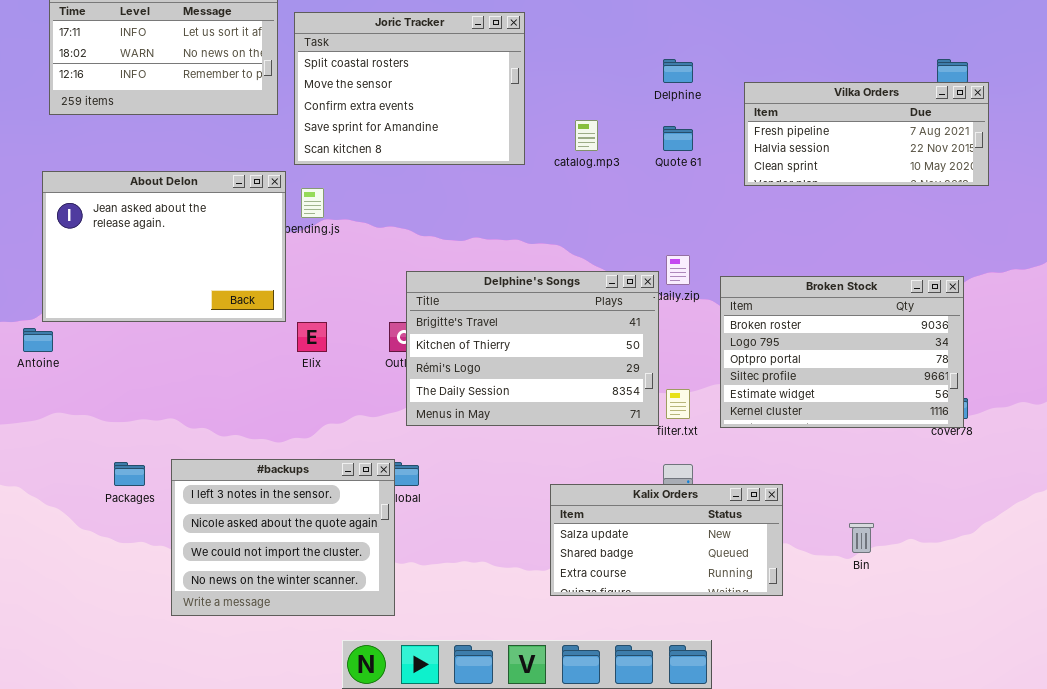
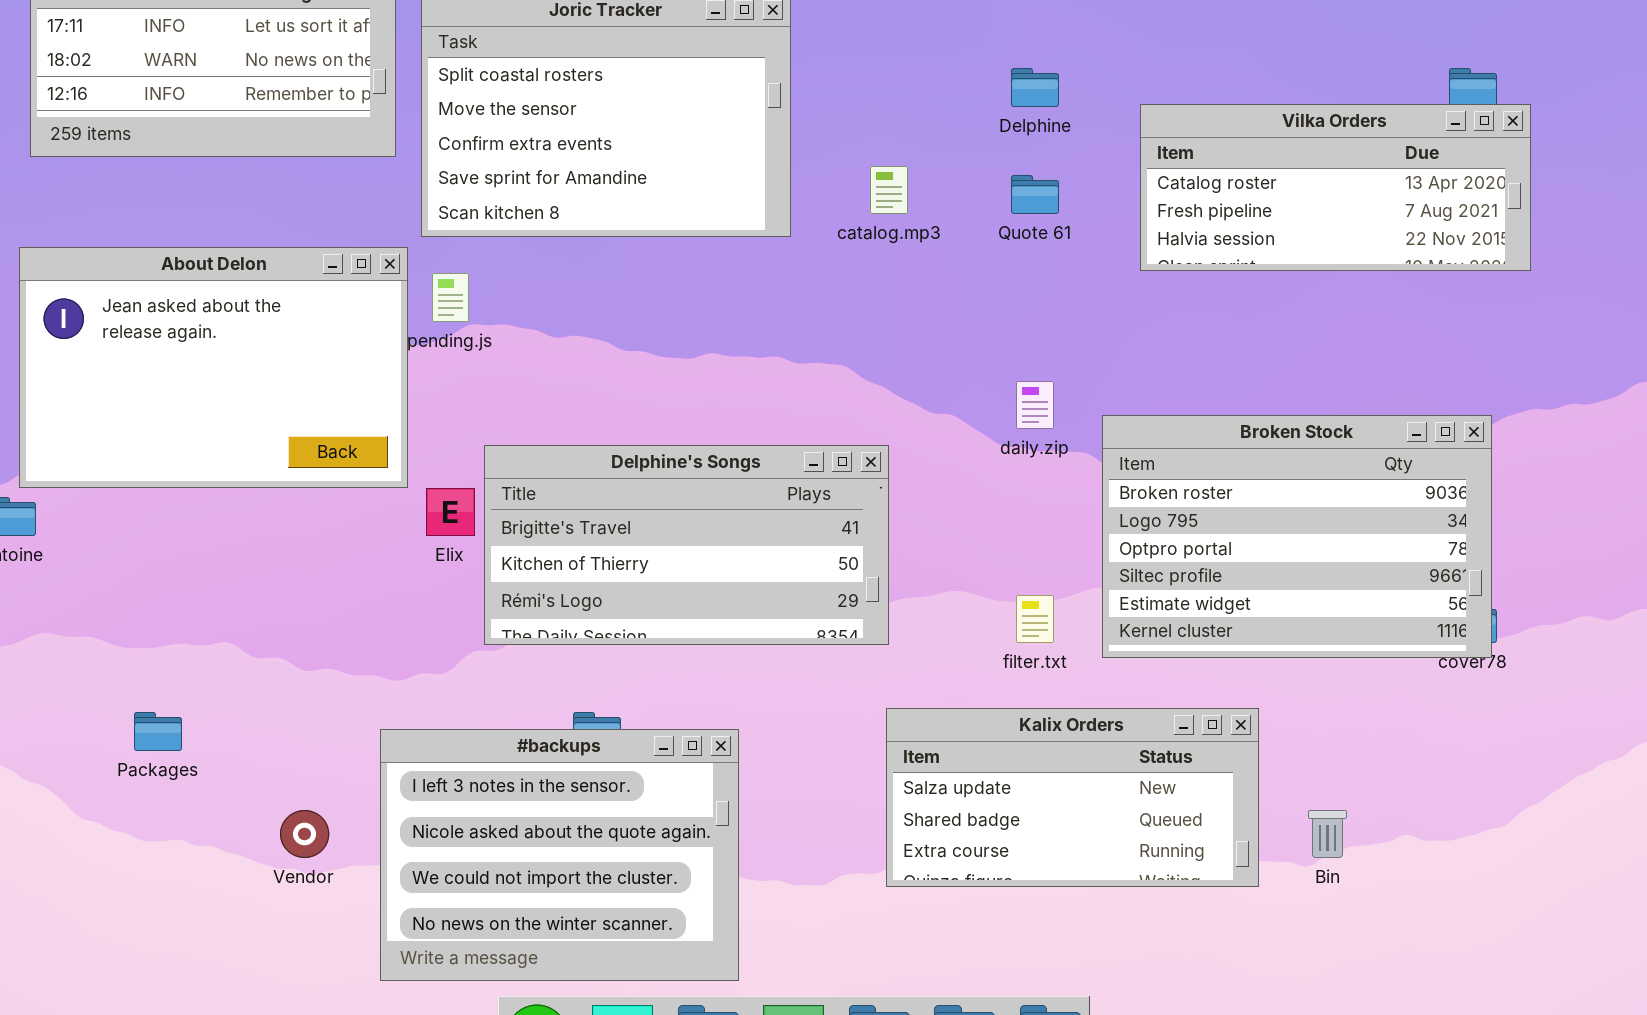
Vilka Orders: [744,82,989,186] -> [1140,104,1531,271], scrolled up 1 row
Delphine's Songs: [406,271,659,426] -> [484,445,889,645], moved, resized
#backups: [171,459,395,616] -> [380,729,739,981], moved
Kalix Orders: [550,484,783,596] -> [886,708,1259,887], moved

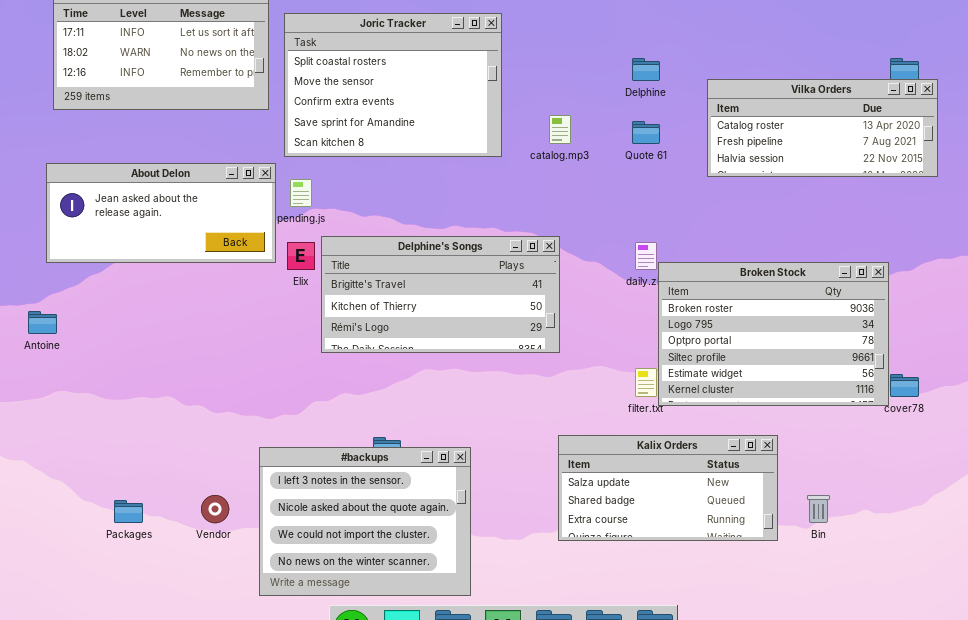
About Delon: [19,247,408,488] -> [46,163,276,263], resized
Broken Stock: [1102,415,1492,658] -> [658,262,889,406], moved
Delphine's Songs: [484,445,889,645] -> [321,236,560,353], moved
Elix: [426,488,475,536] -> [287,242,315,270], moved
Packages: [134,712,182,751] -> [114,500,143,523], moved

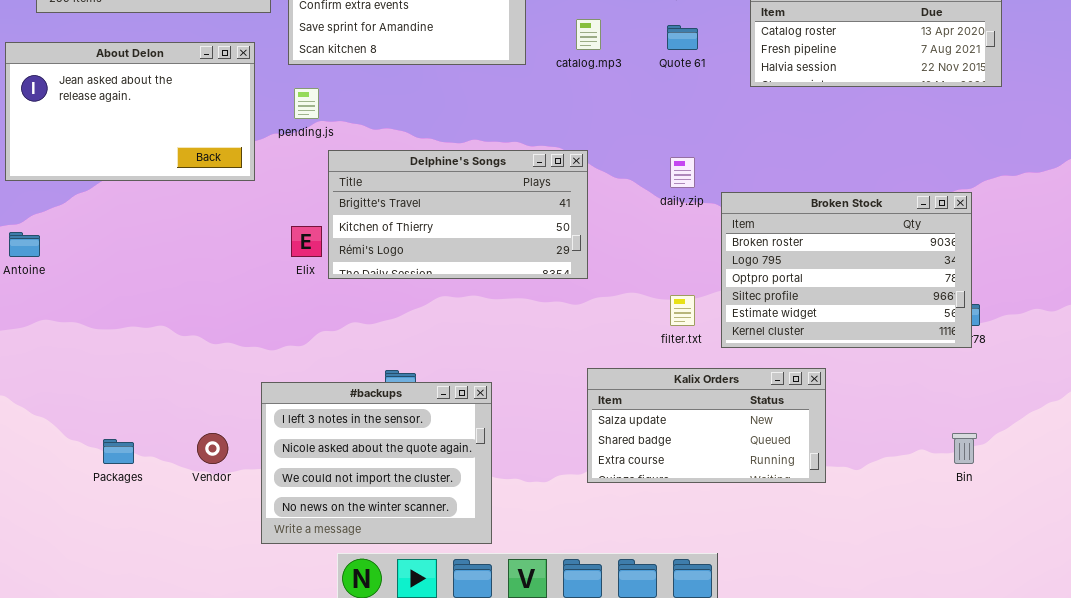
About Delon: [46,163,276,263] -> [5,42,255,181], moved, resized
Elix: [287,242,315,270] -> [291,226,322,257], moved
Broken Stock: [658,262,889,406] -> [721,192,972,348], moved
Bin: [807,495,830,523] -> [952,433,977,464], moved

